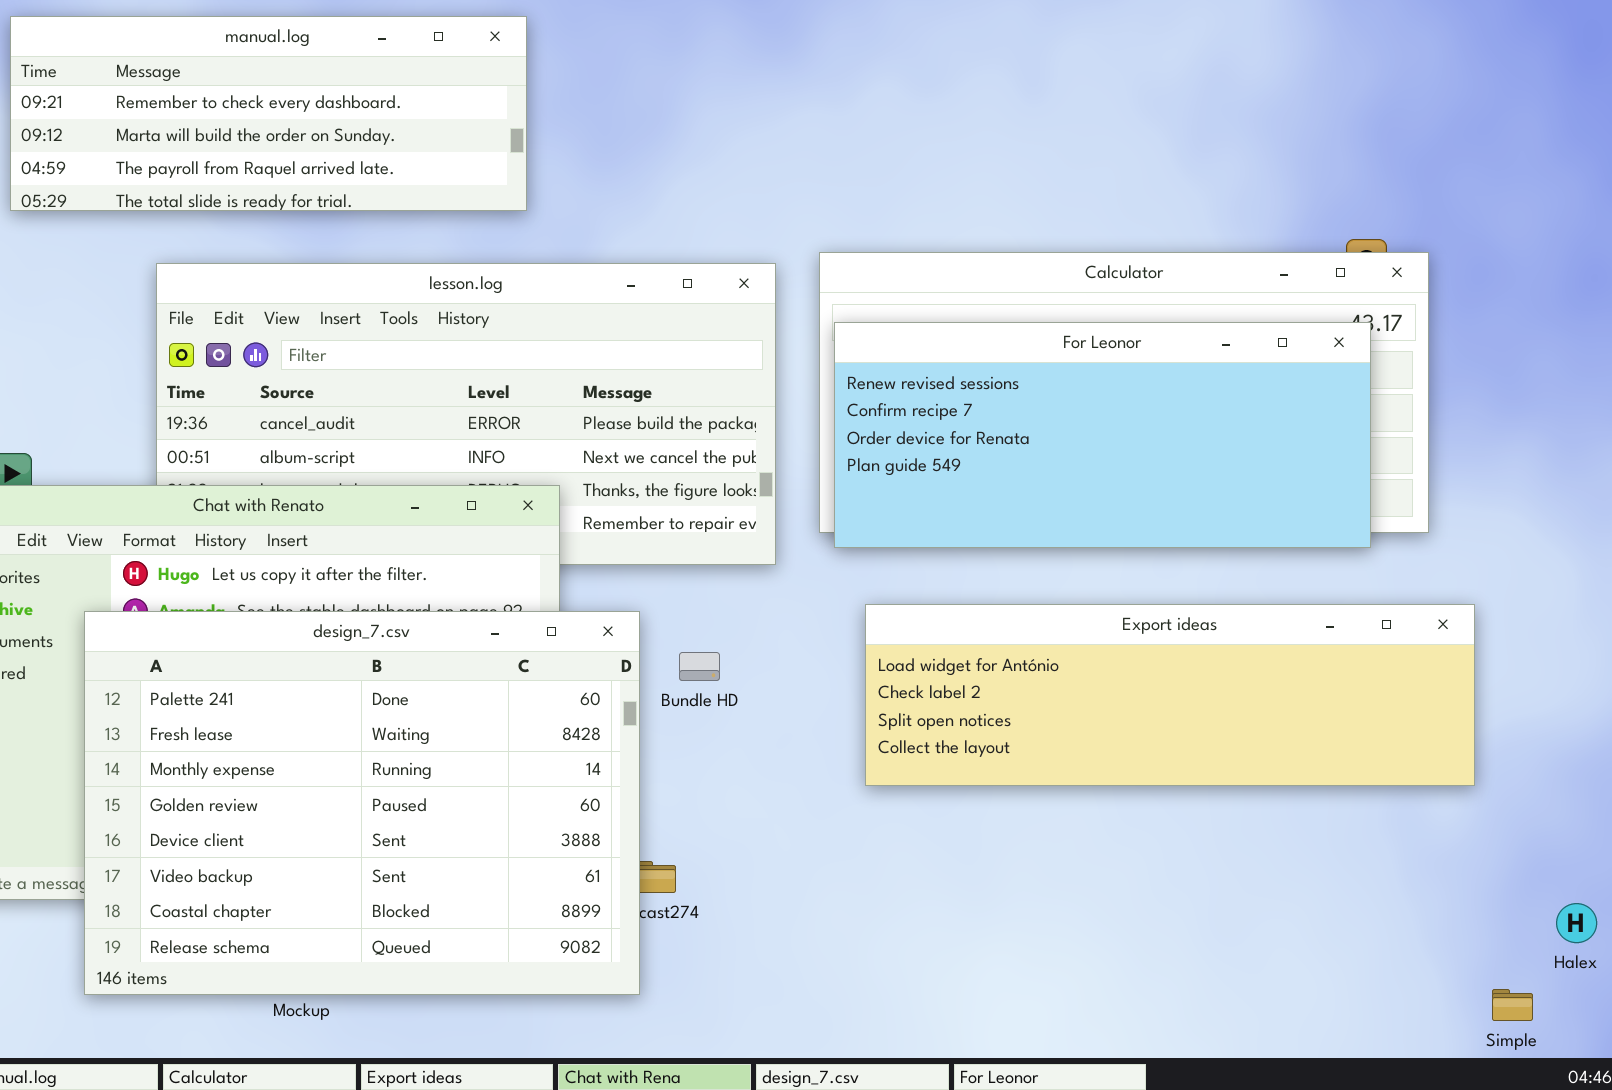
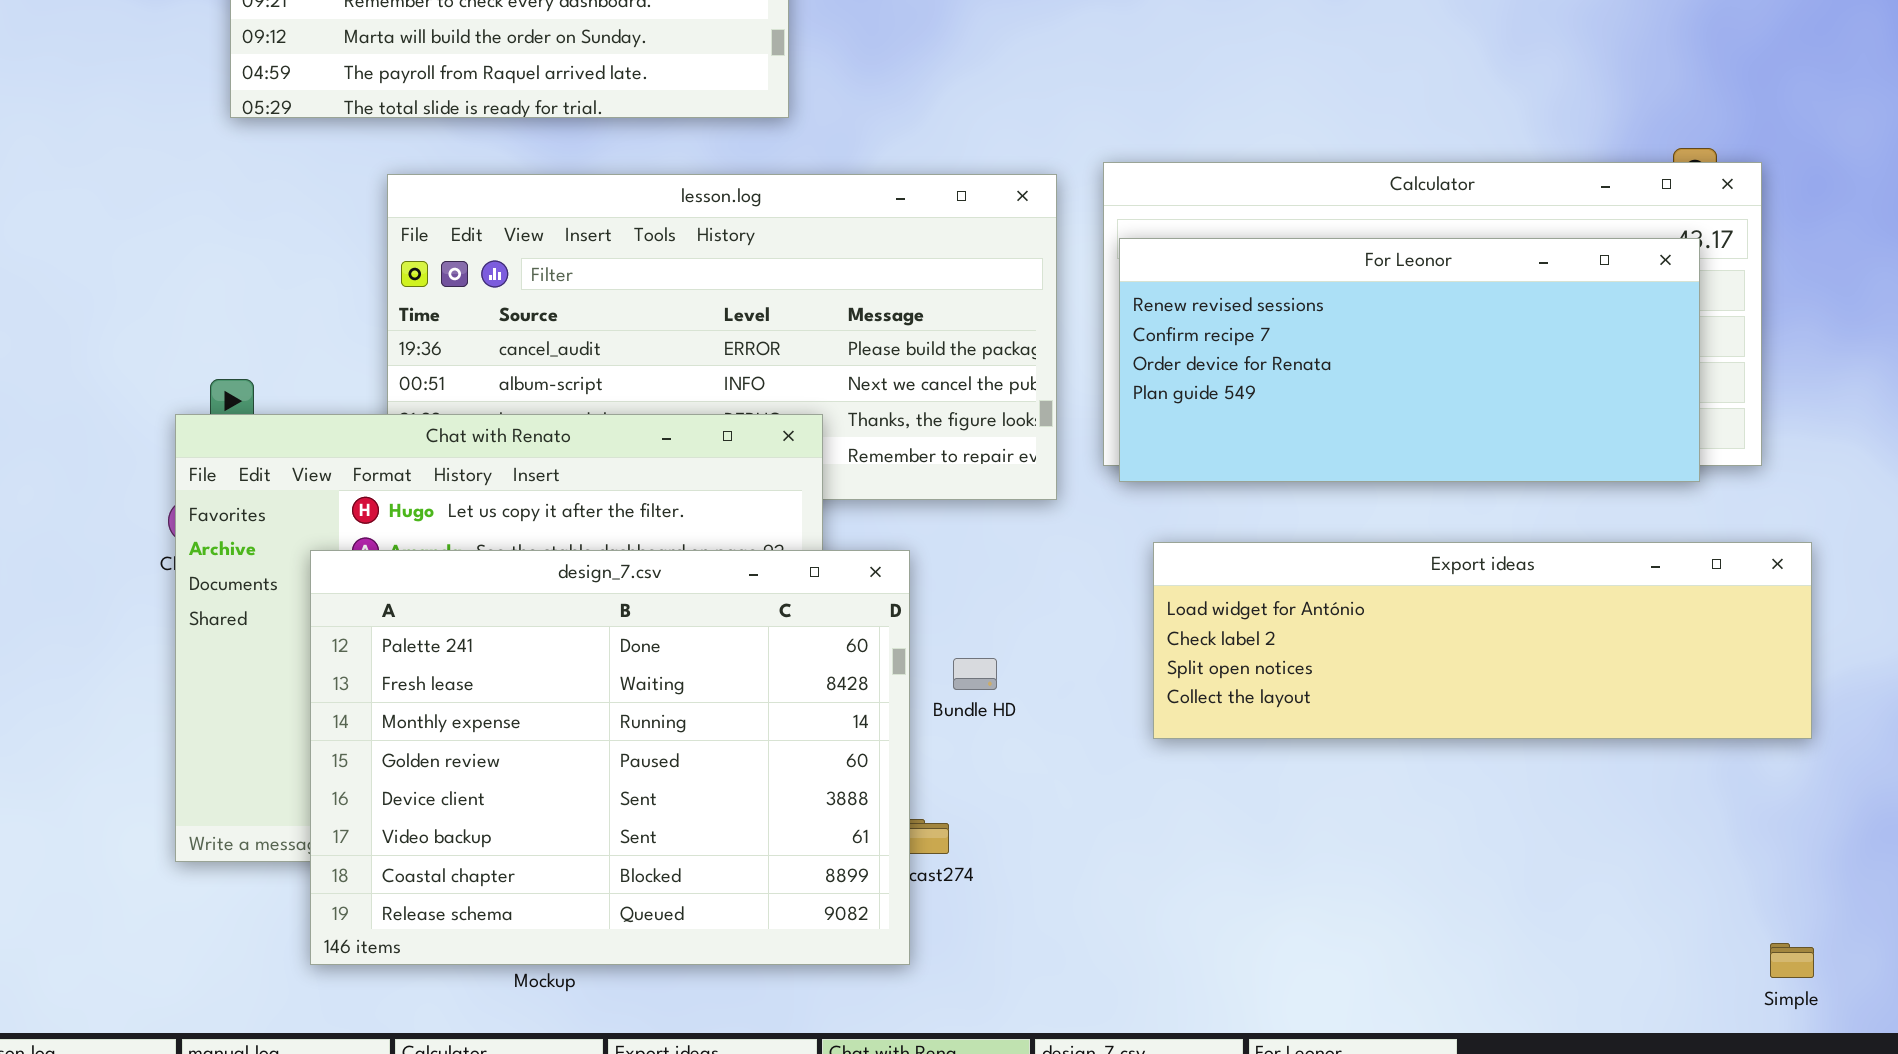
Bundle HD: [679,652,720,681] -> [953,658,997,690], moved
Simple: [1492,989,1533,1021] -> [1770,943,1814,978], moved

